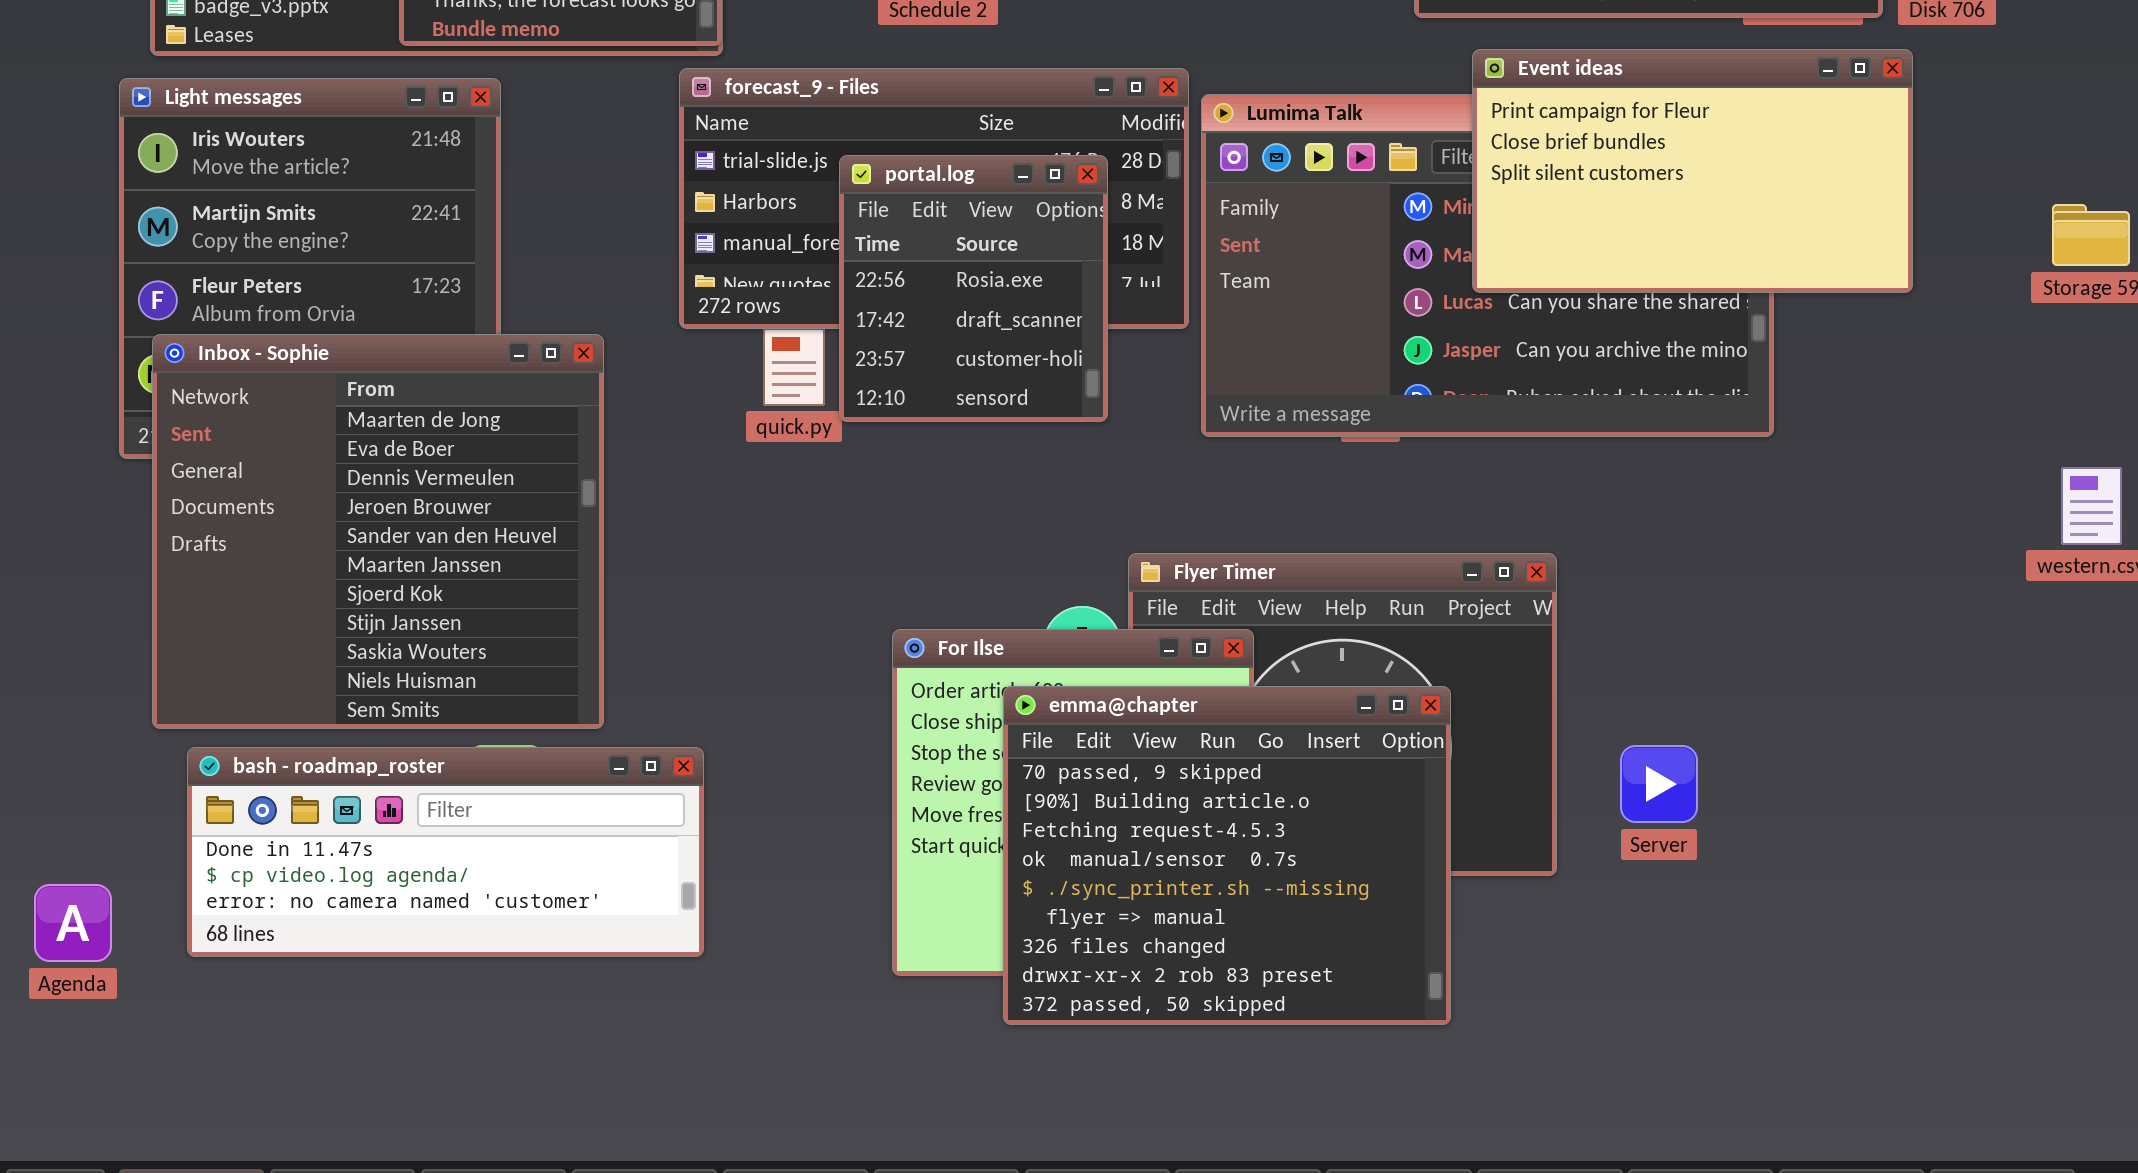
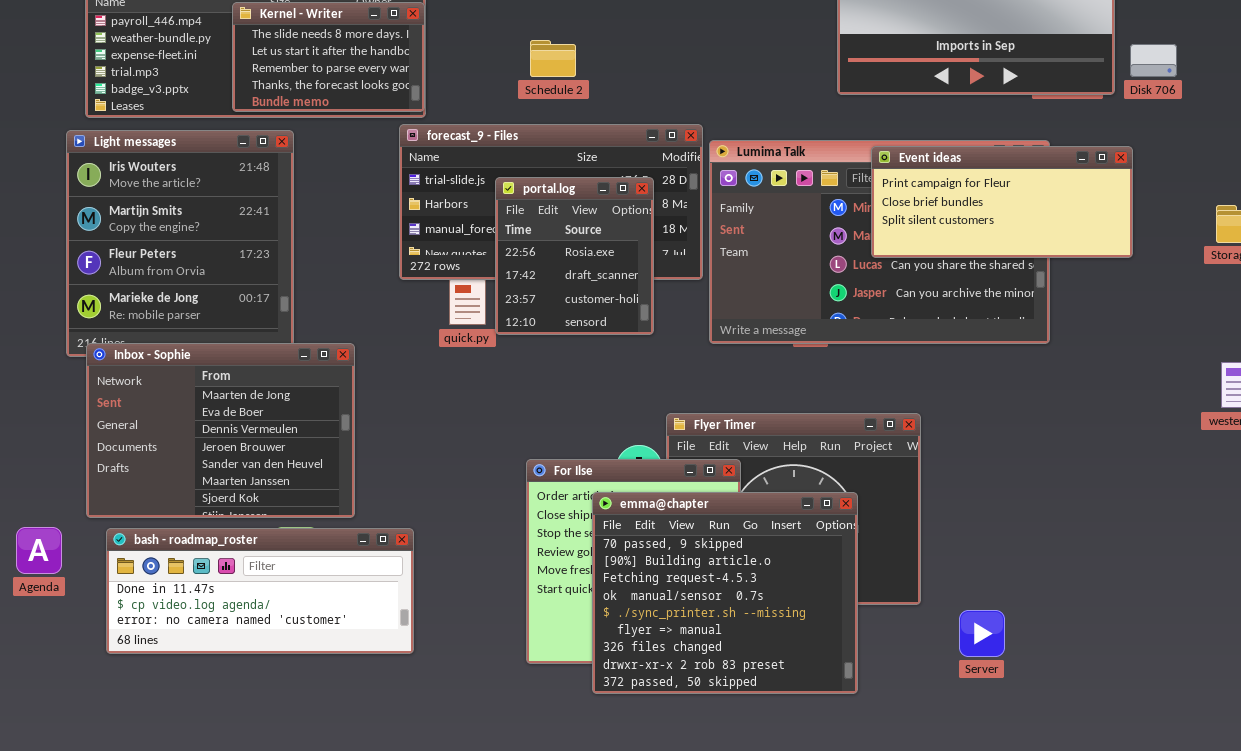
Event ideas: [1472,49,1913,293] -> [871,146,1133,258], resized
Inbox - Sophie: [152,334,604,729] -> [86,343,355,518], resized
Server: [1620,745,1698,823] -> [959,610,1005,657], moved
Agenda: [34,884,112,962] -> [16,527,62,574], moved

